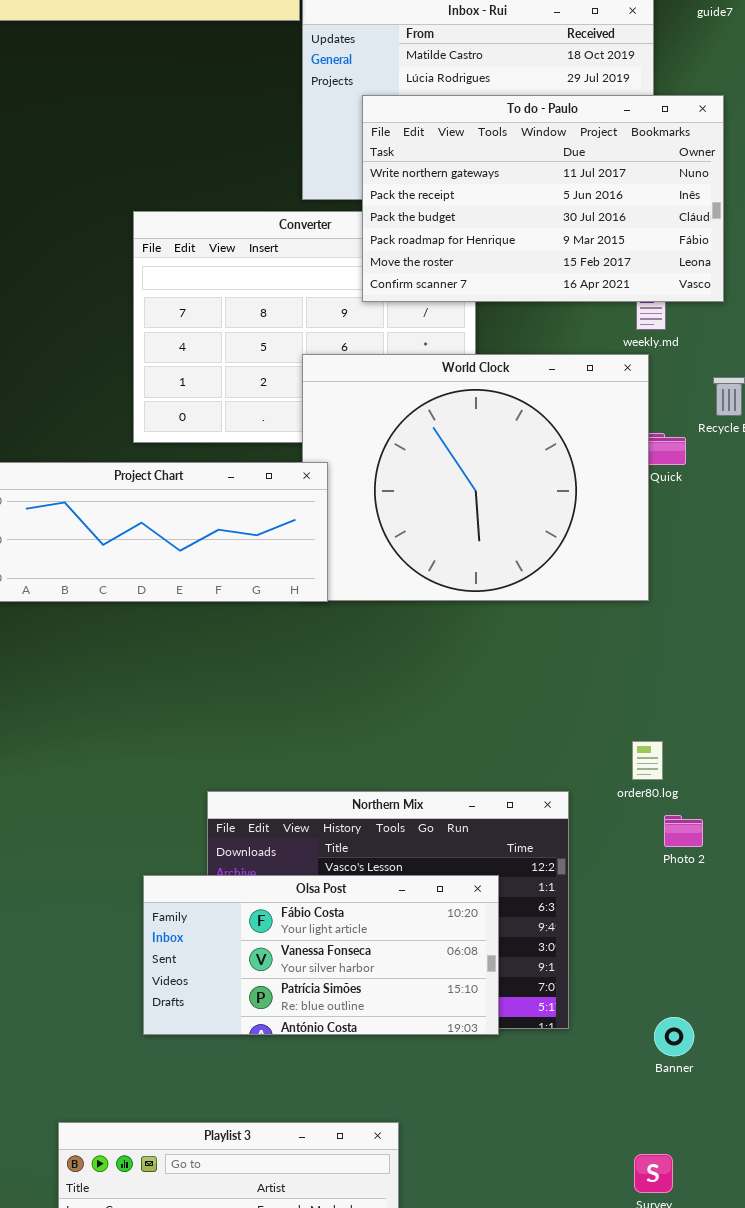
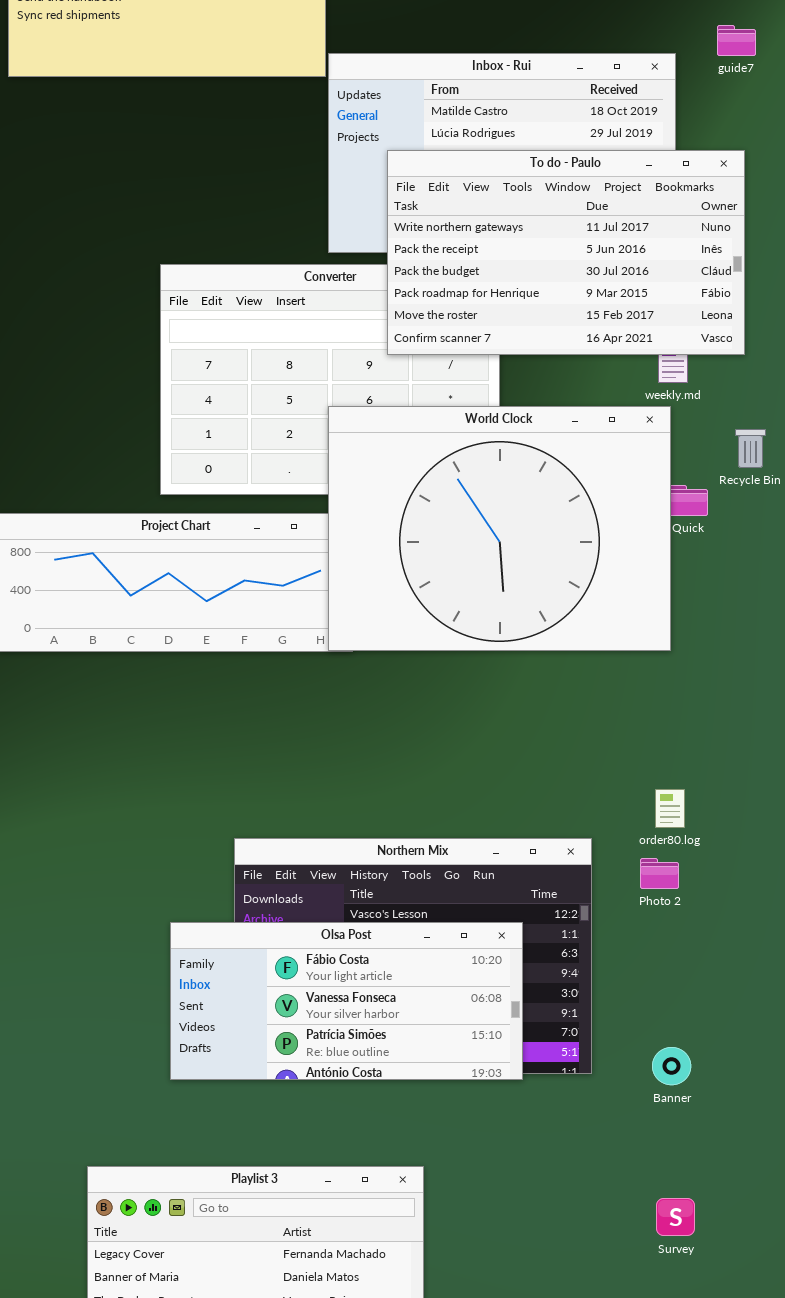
World Clock: [302,354,649,601] -> [328,406,671,651], raised
Photo 2: [664,815,703,847] -> [640,858,679,889], moved
Banner: [654,1017,694,1056] -> [652,1047,691,1085], moved

